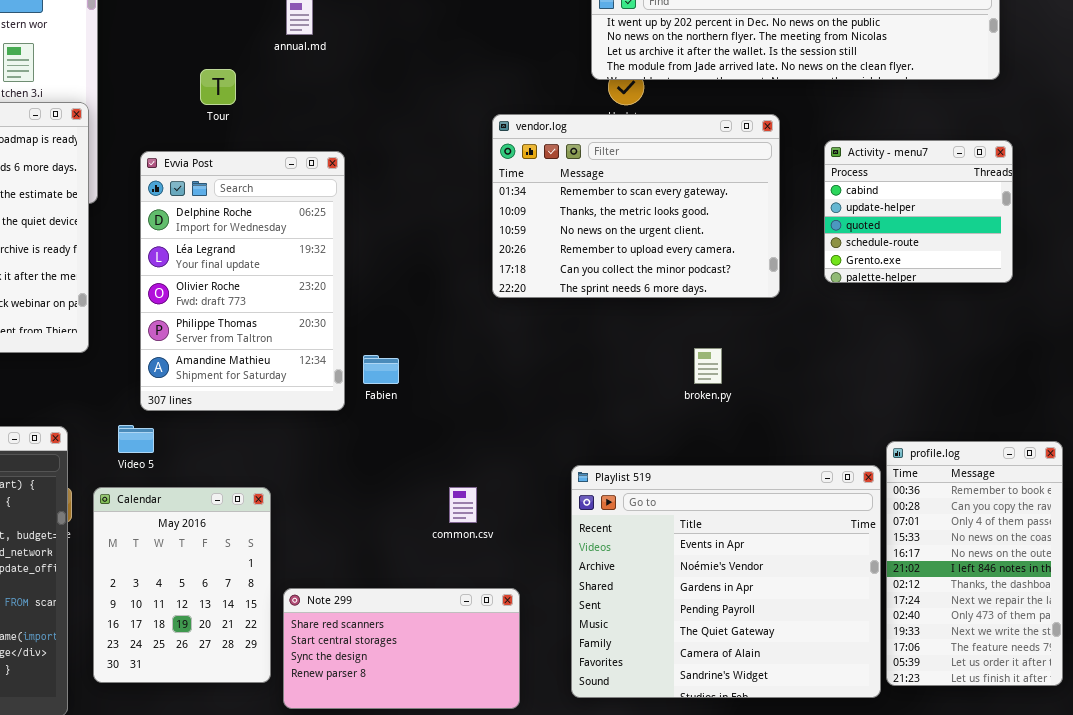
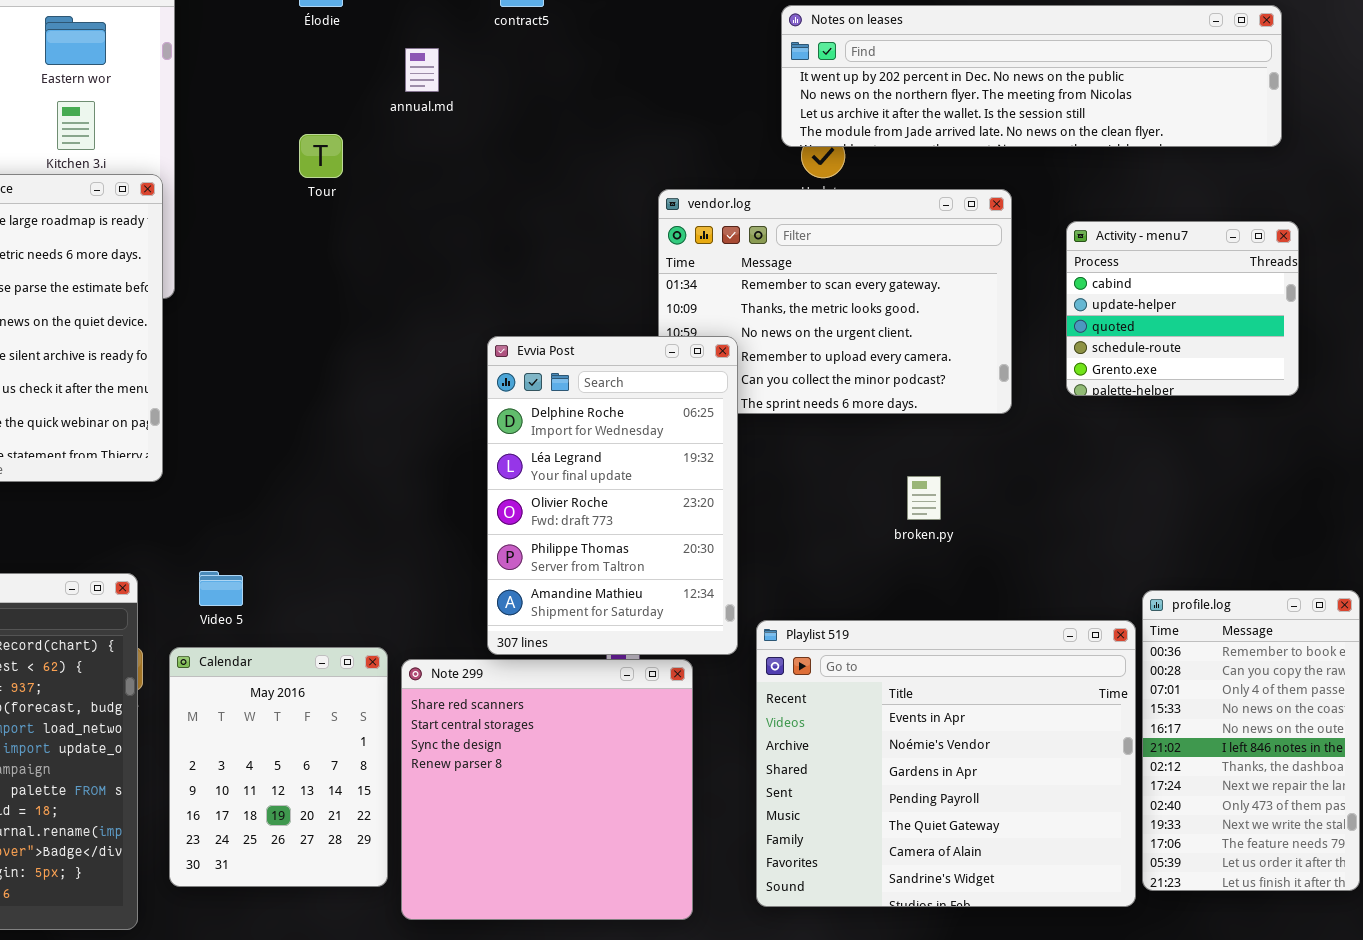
Evvia Post: [140,151,345,411] -> [487,336,738,655], moved
Note 299: [283,588,520,709] -> [401,659,693,920], resized

